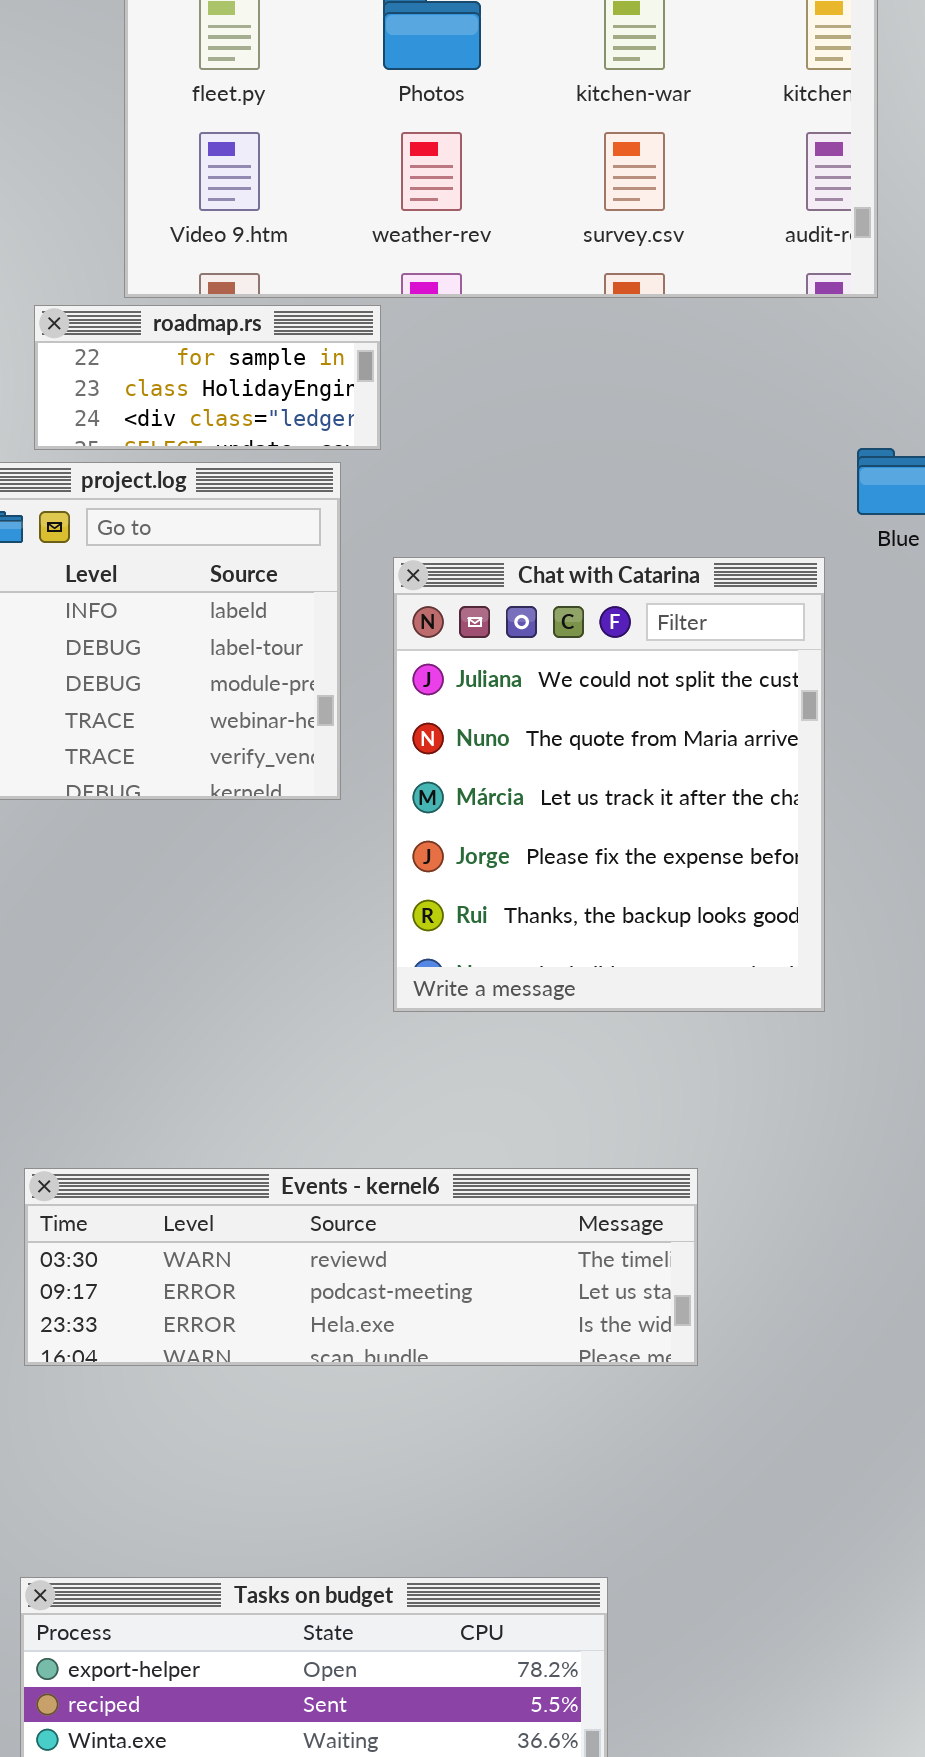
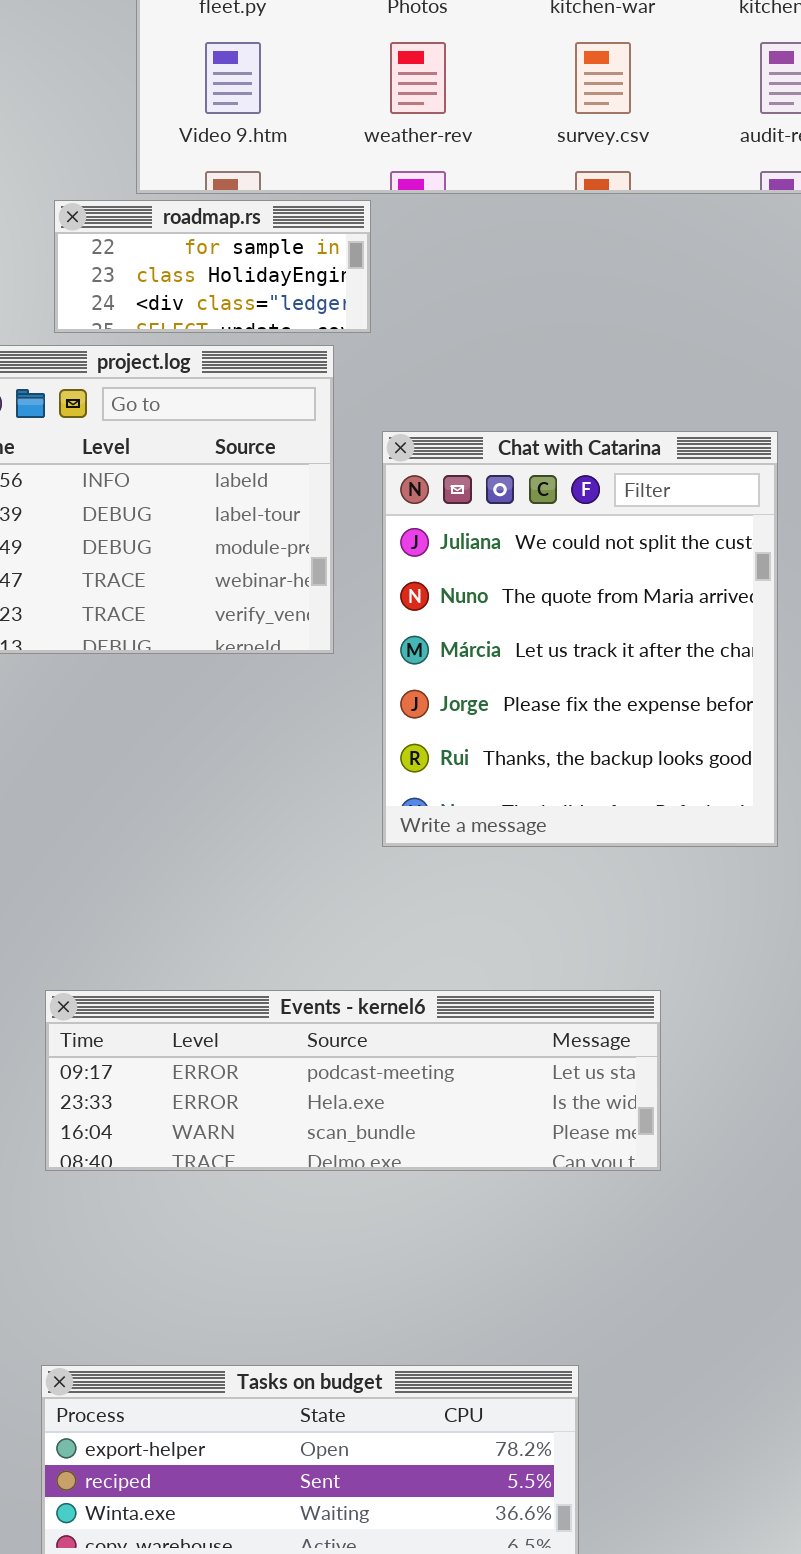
Events - kernel6: [24,1168,698,1366] -> [45,990,661,1171], scrolled down 1 row

